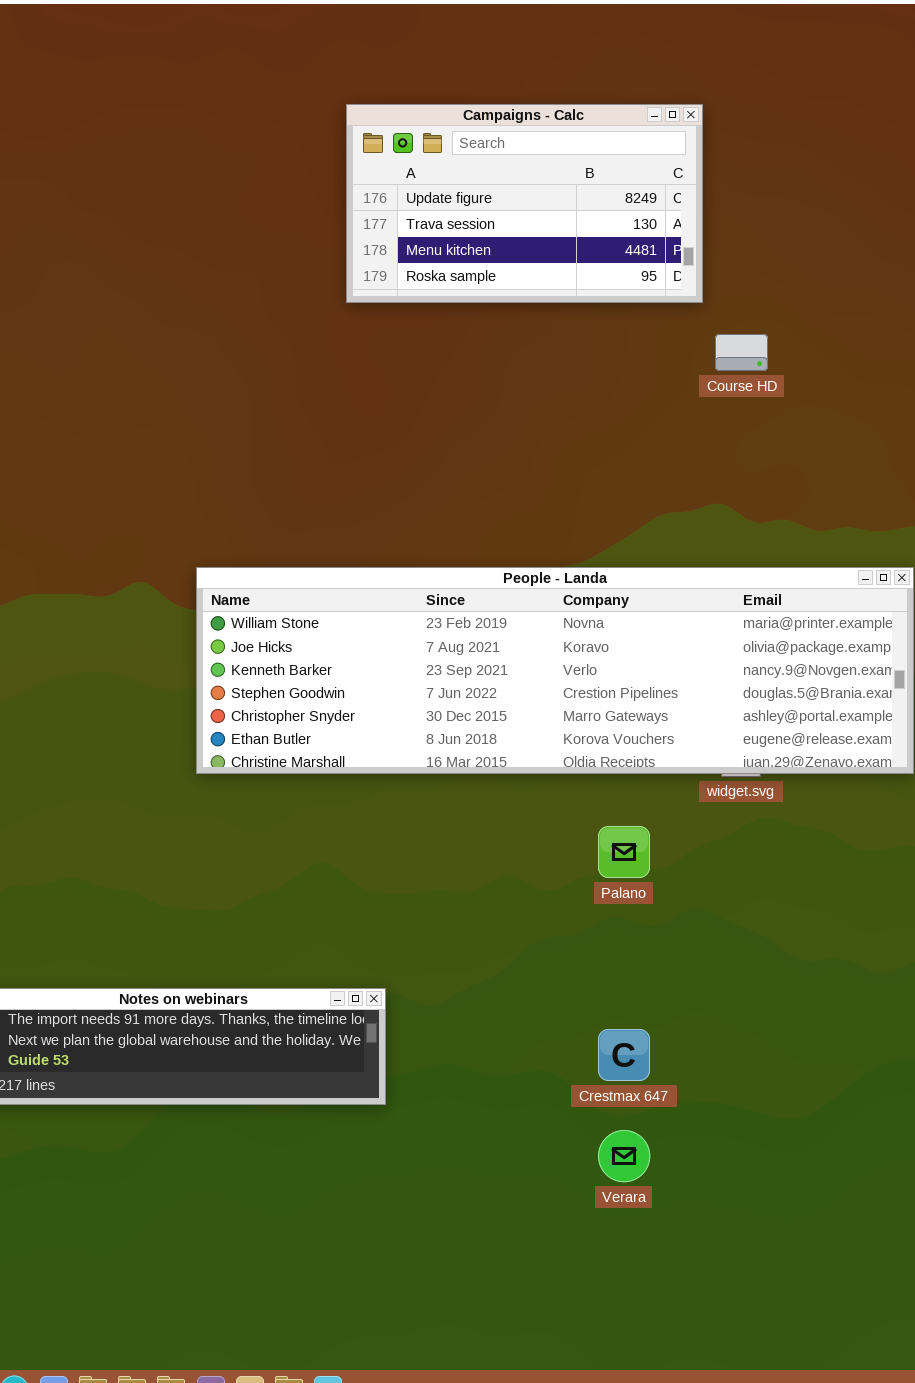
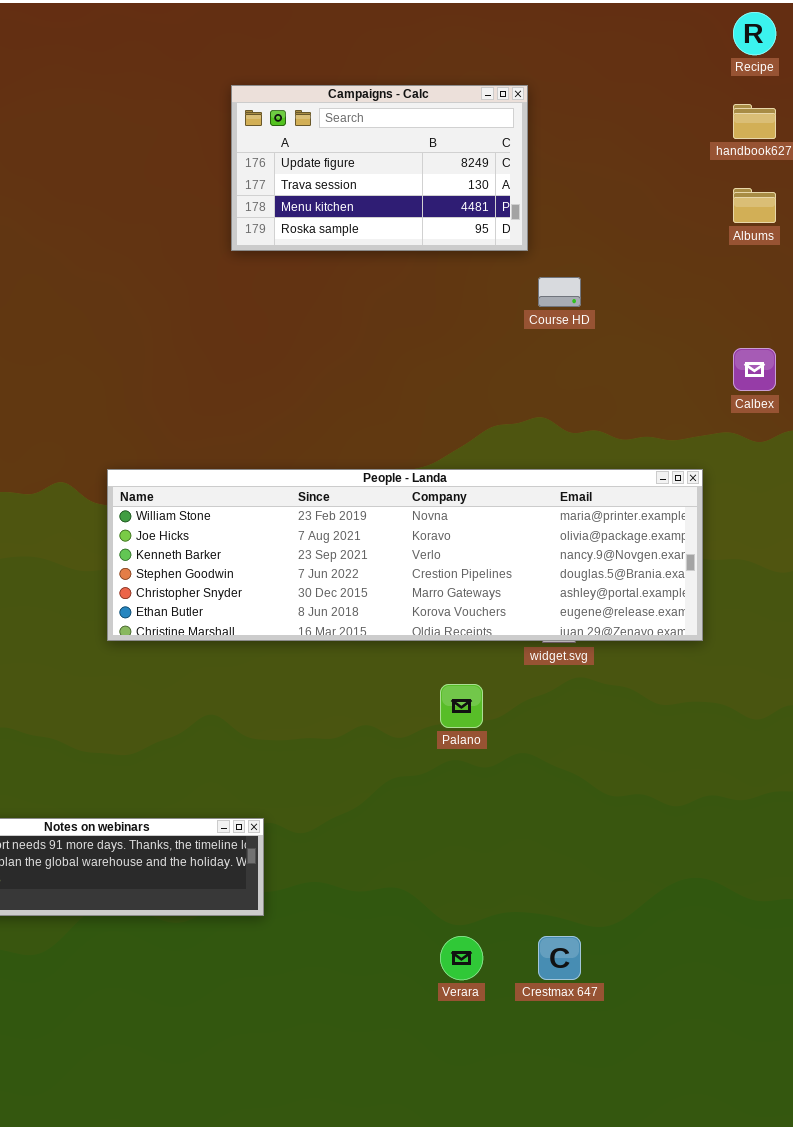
Crestmax 647: [598,1029,650,1081] -> [538,936,581,980], moved

